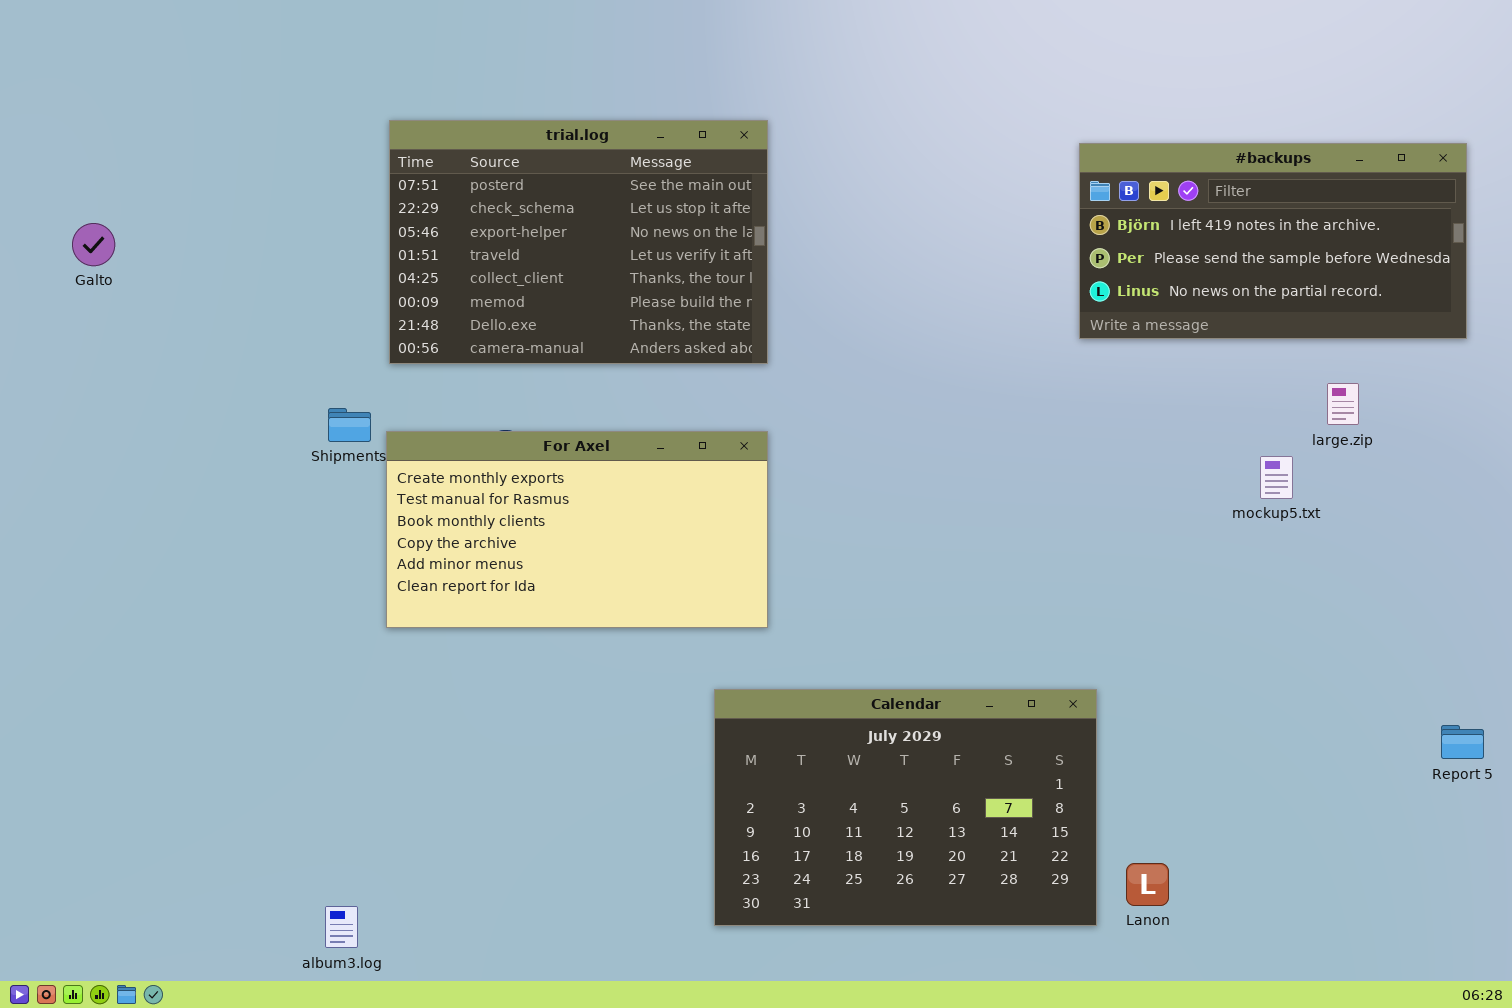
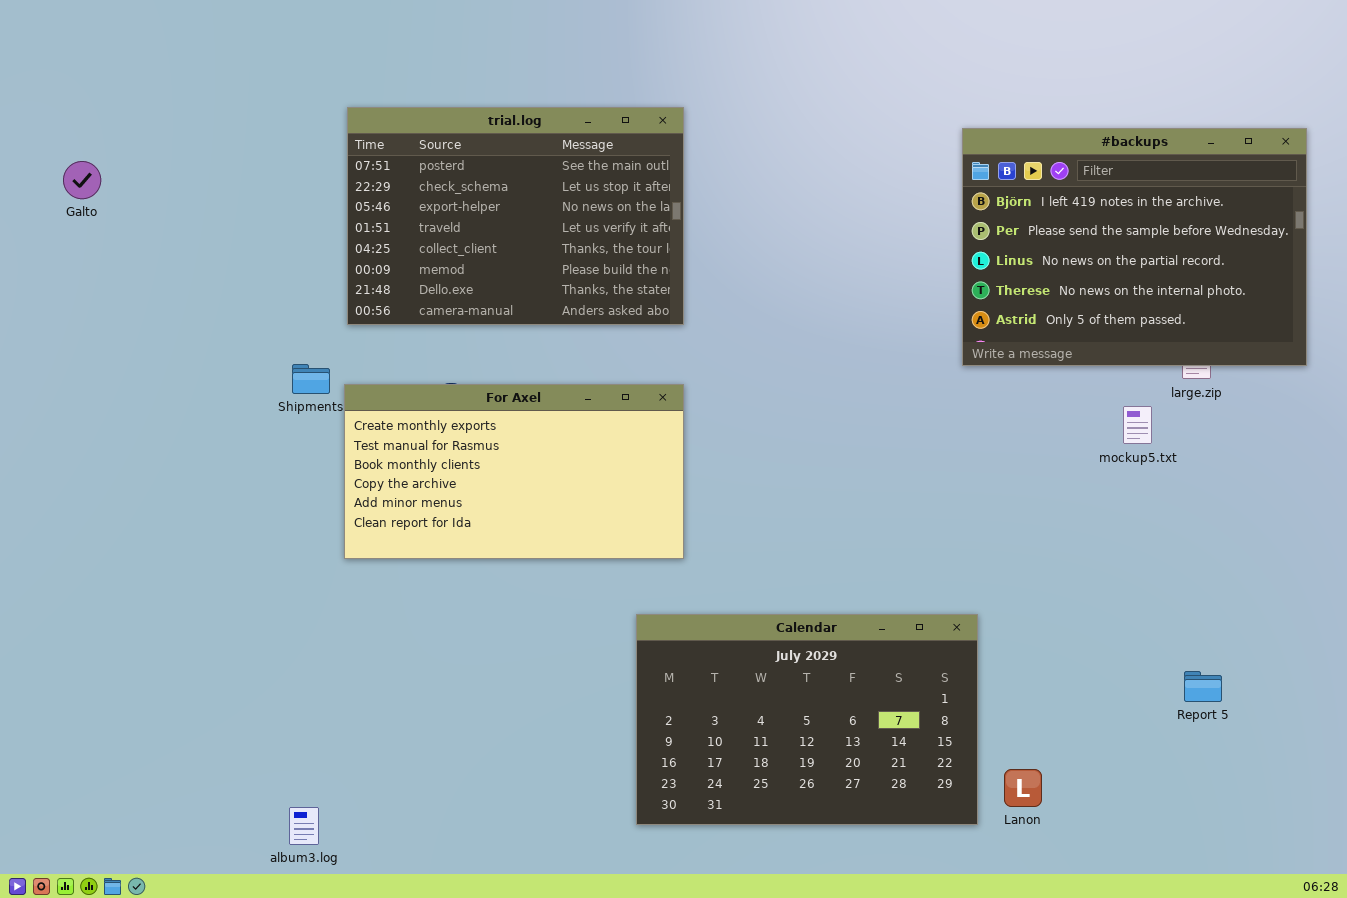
#backups: [1079,143,1467,339] -> [962,128,1307,366], resized
Galto: [72,223,115,266] -> [63,161,101,199], moved
Report 5: [1441,725,1484,759] -> [1184,671,1222,702], moved

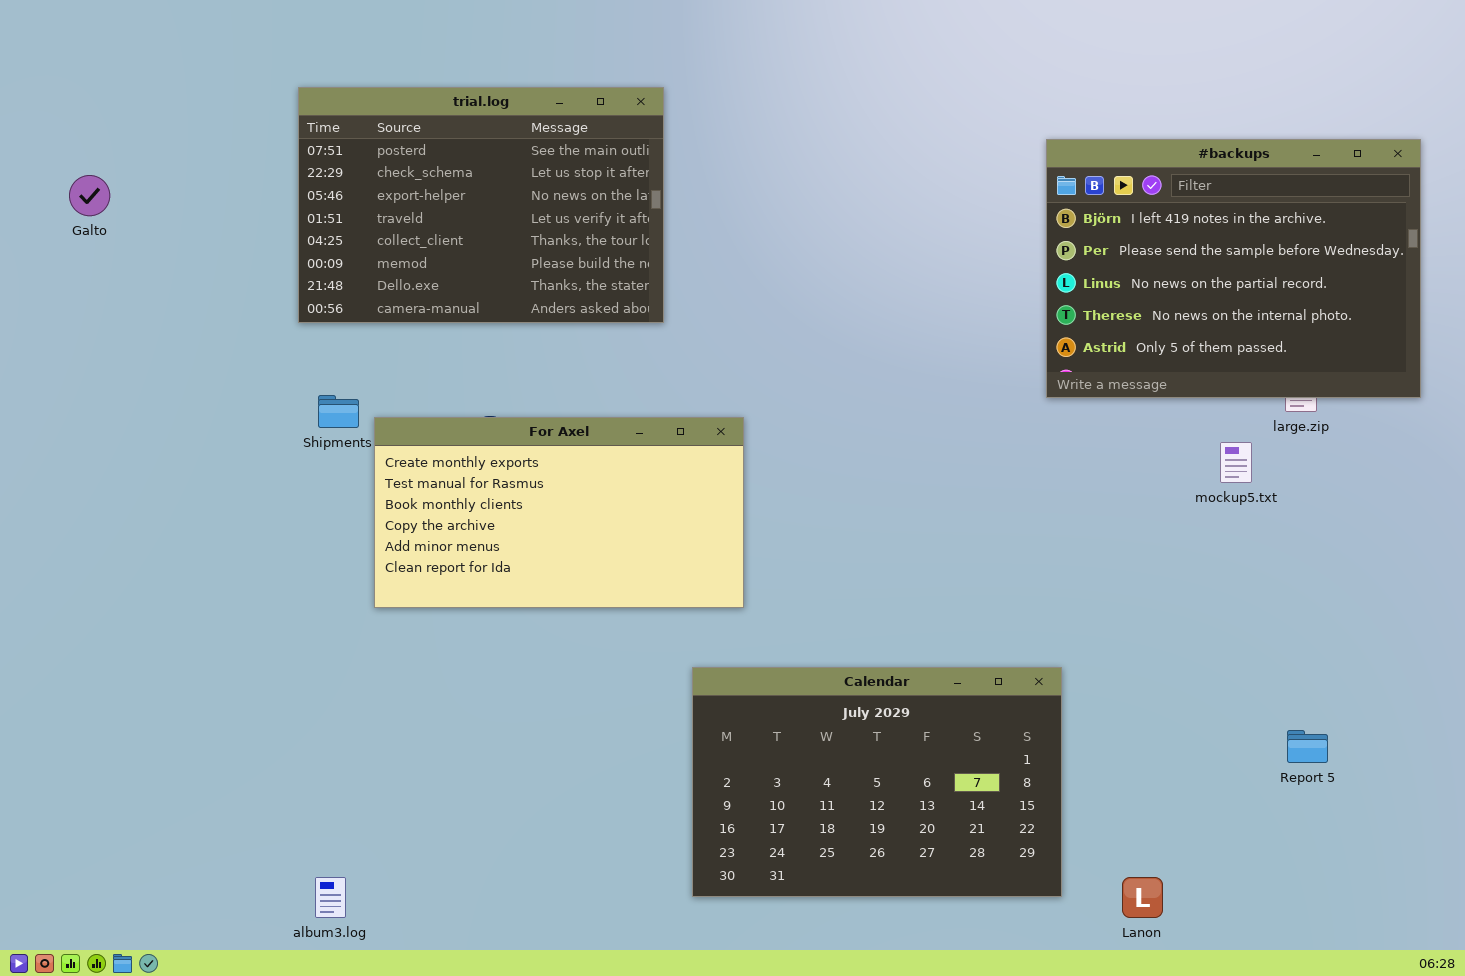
trial.log: [347,107,684,325] -> [298,87,664,323], moved
Lanon: [1004,769,1042,807] -> [1122,877,1163,918], moved

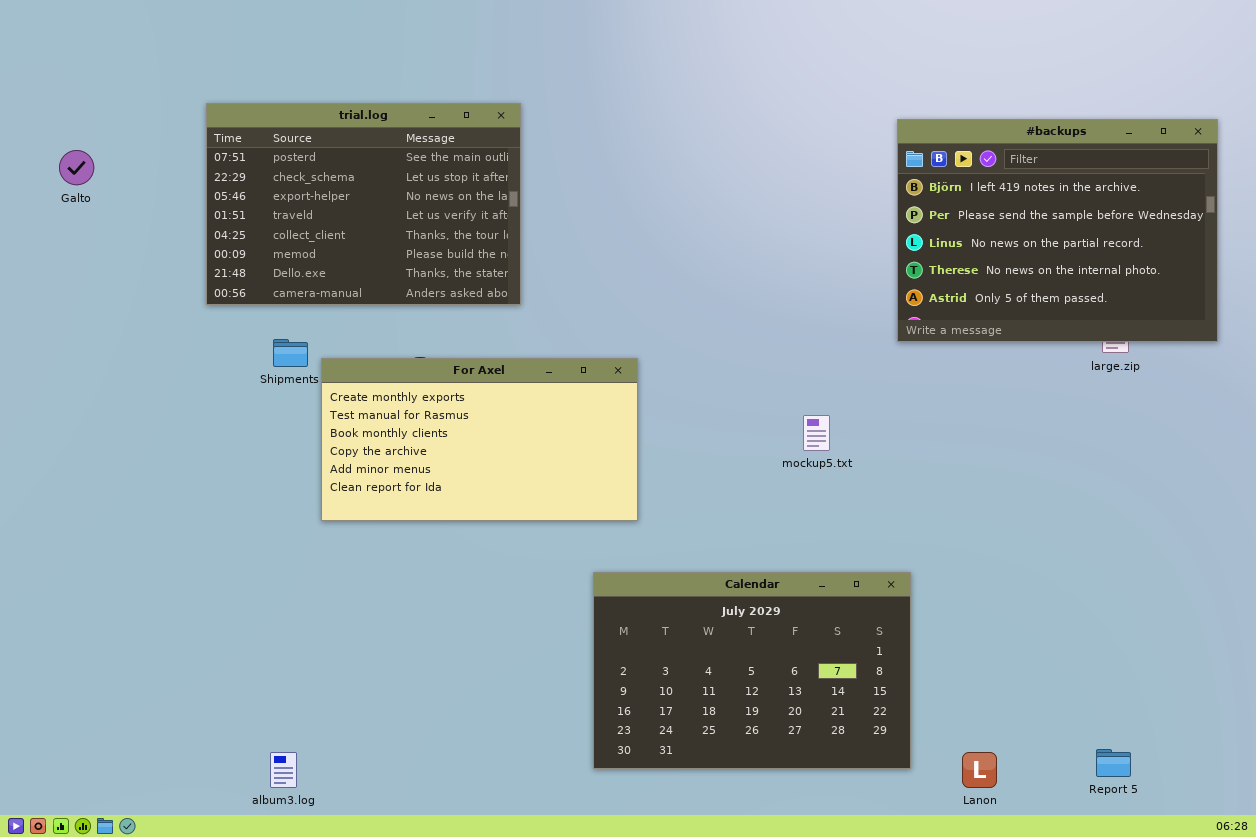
trial.log: [298,87,664,323] -> [206,103,521,305], moved
mockup5.txt: [1220,442,1252,483] -> [803,415,830,451], moved
Report 5: [1287,730,1328,763] -> [1096,749,1131,777], moved

